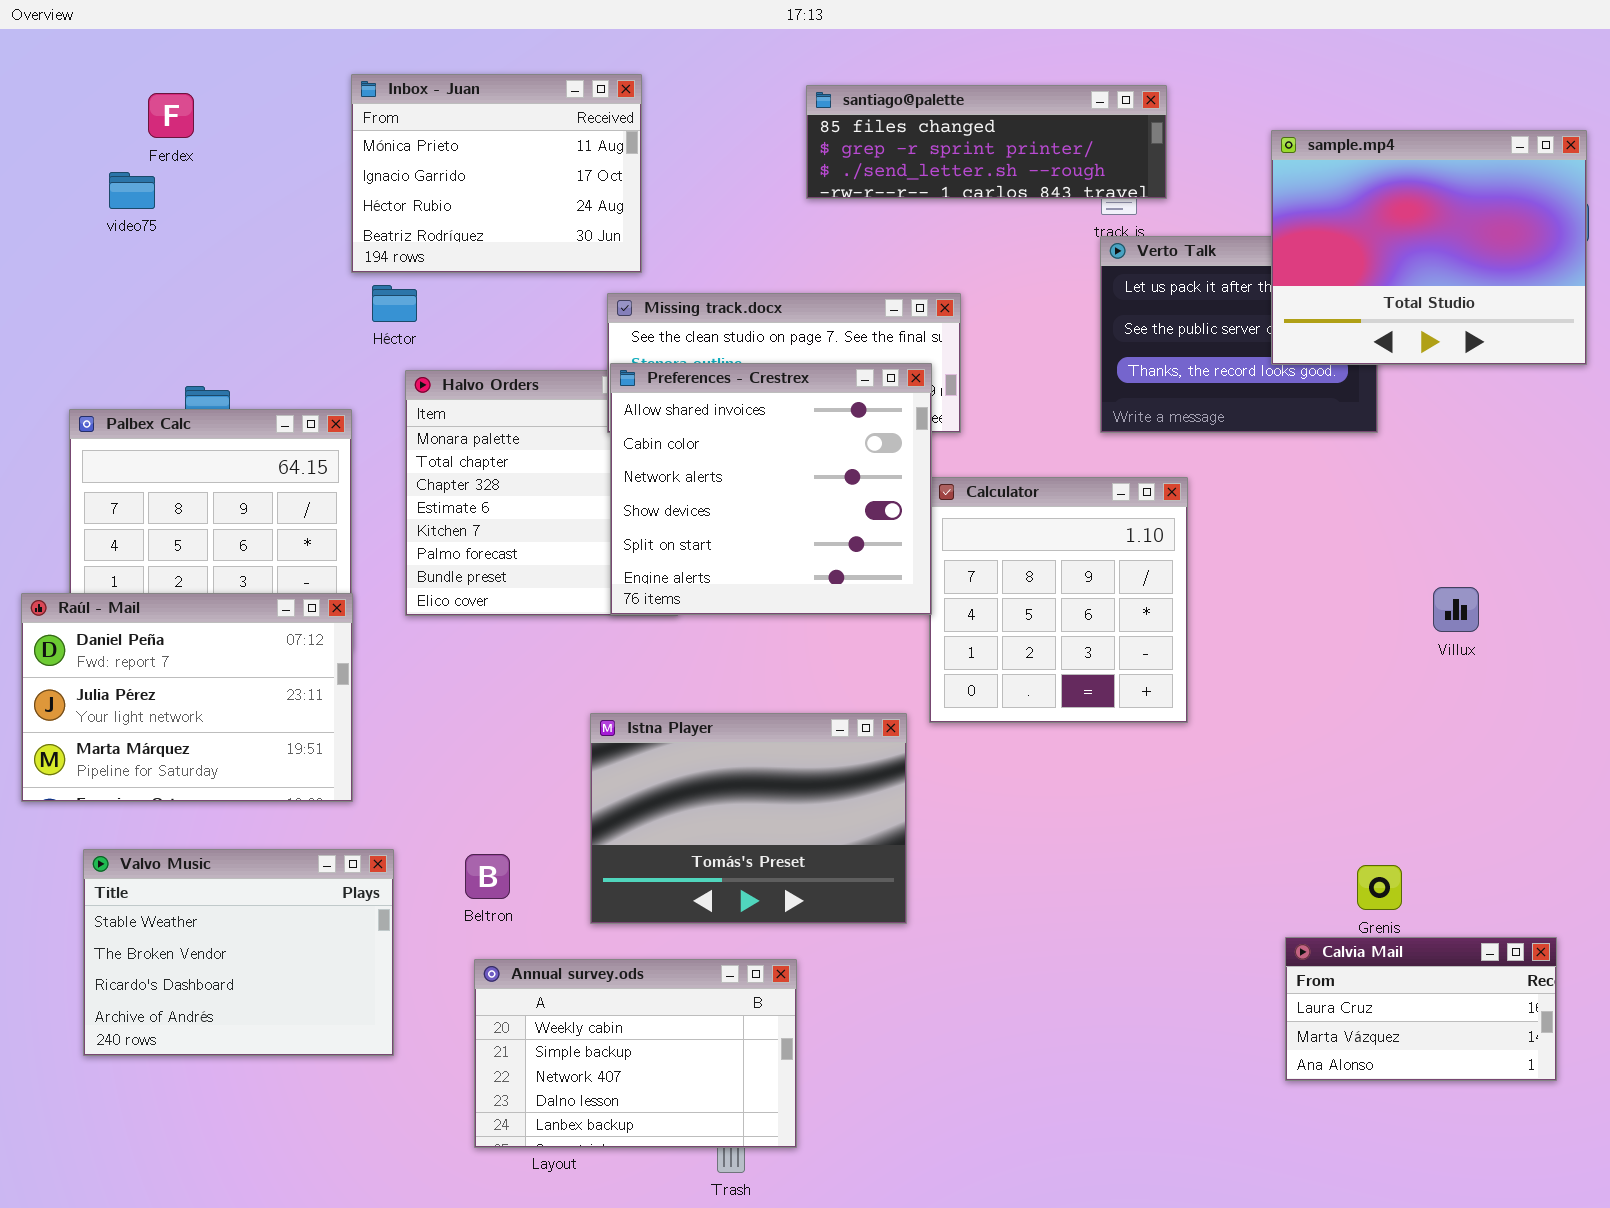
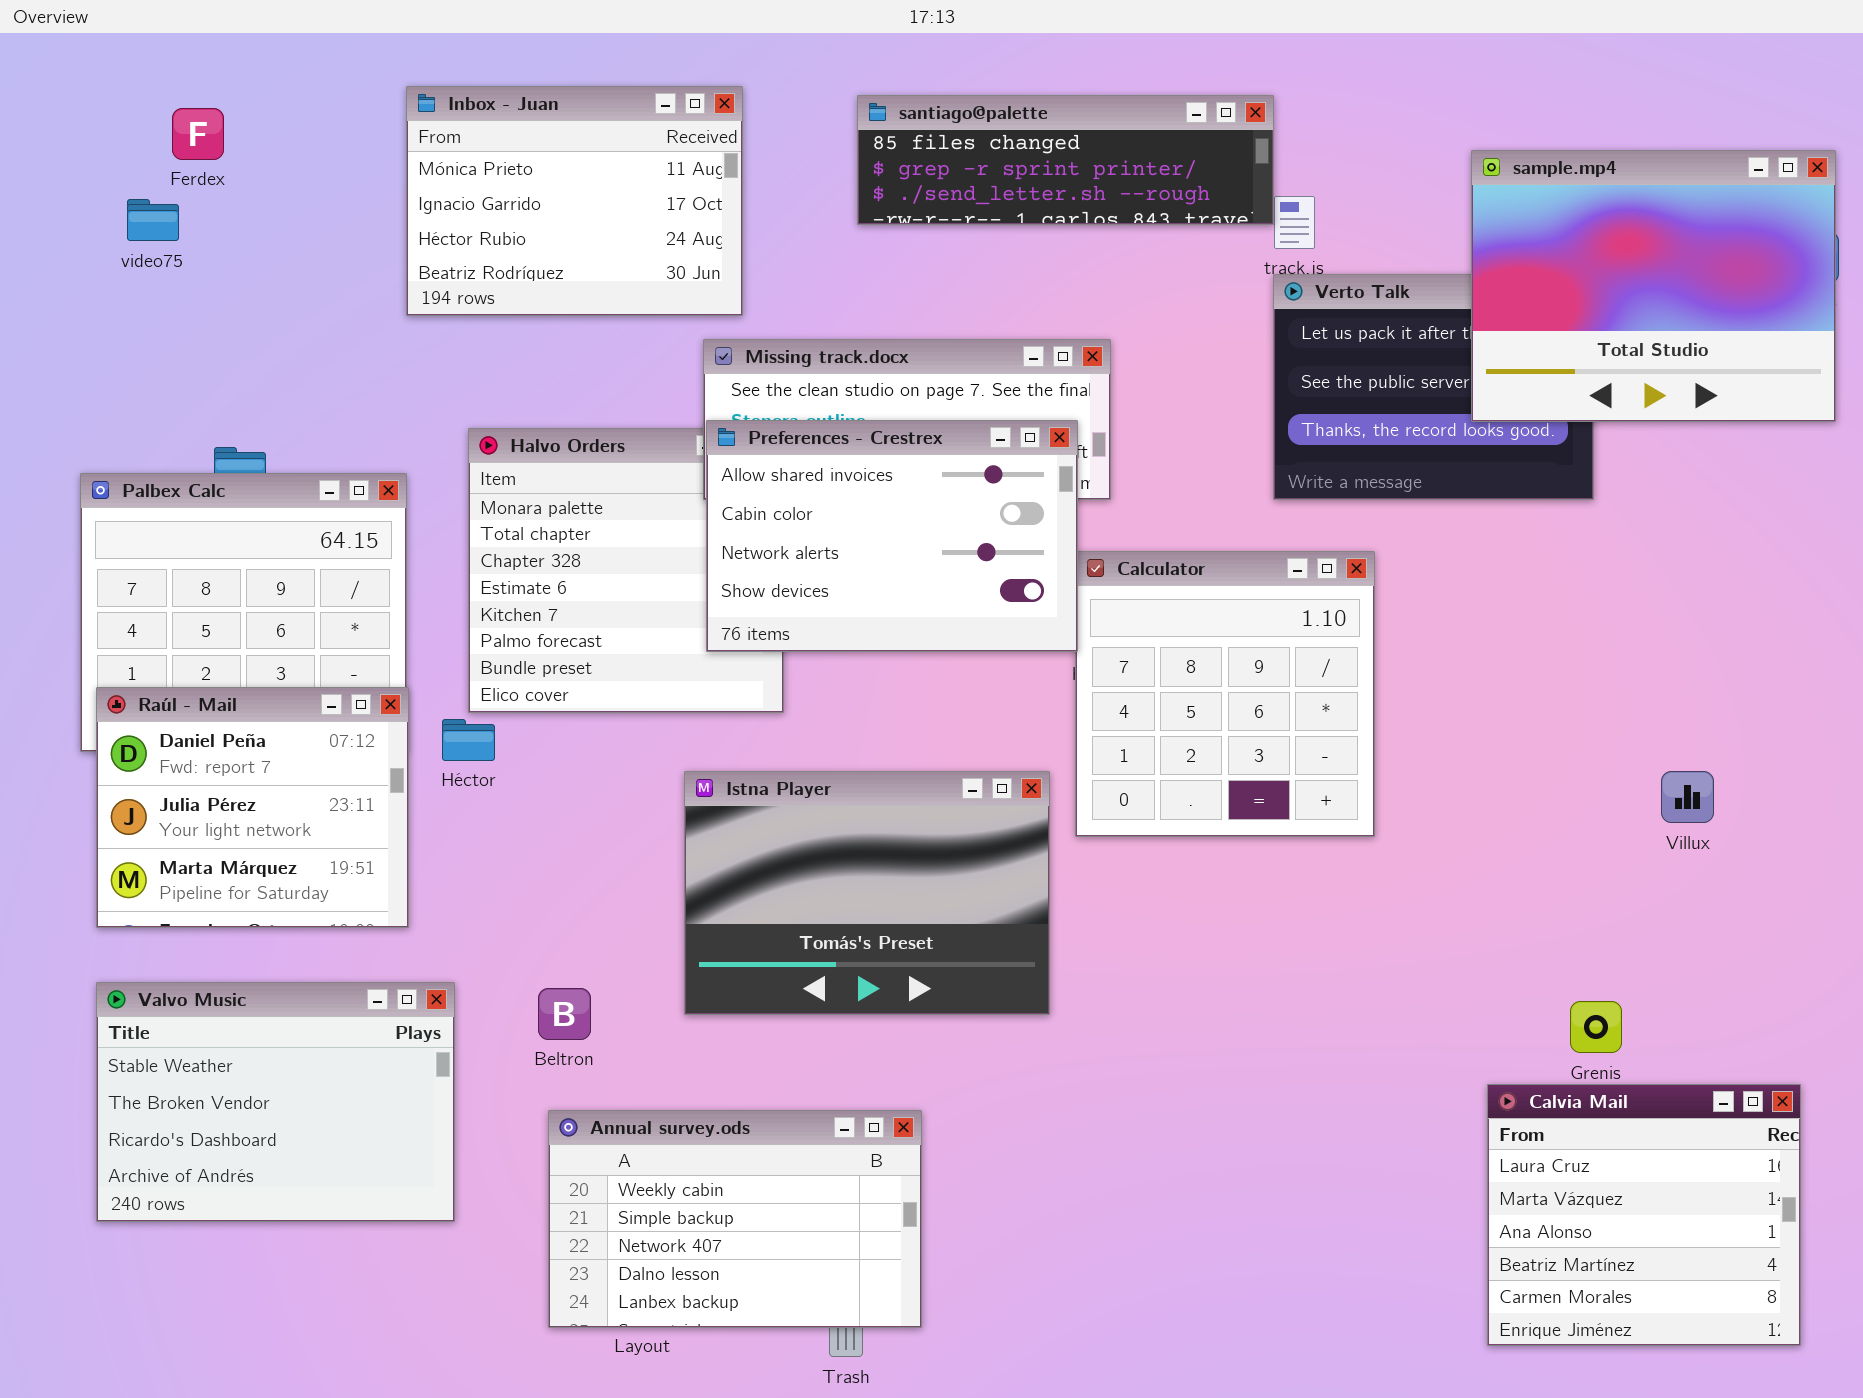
santiago@palette: [806,85,1167,199] -> [857,95,1274,225], moved
Héctor: [372,285,417,322] -> [442,719,495,761], moved
Preferences - Crestrex: [610,363,932,615] -> [706,420,1078,652], resized
Villux: [1433,587,1479,632] -> [1661,771,1714,823], moved
Raúl - Mail: [21,593,353,802] -> [96,687,409,928], resized
Istna Player: [590,713,907,924] -> [684,771,1050,1015], moved
Calvia Mail: [1285,937,1557,1081] -> [1487,1084,1801,1346], resized

